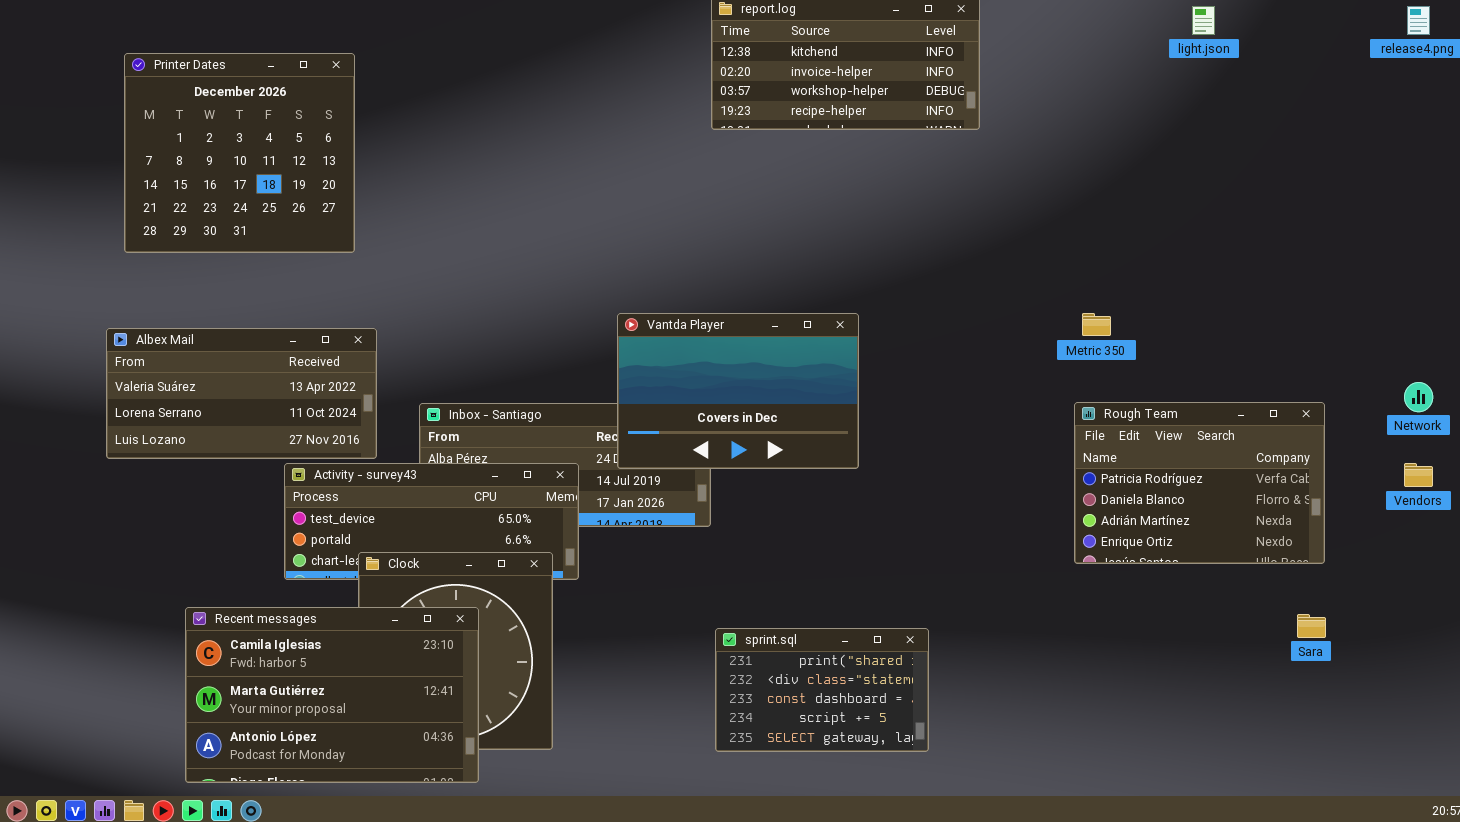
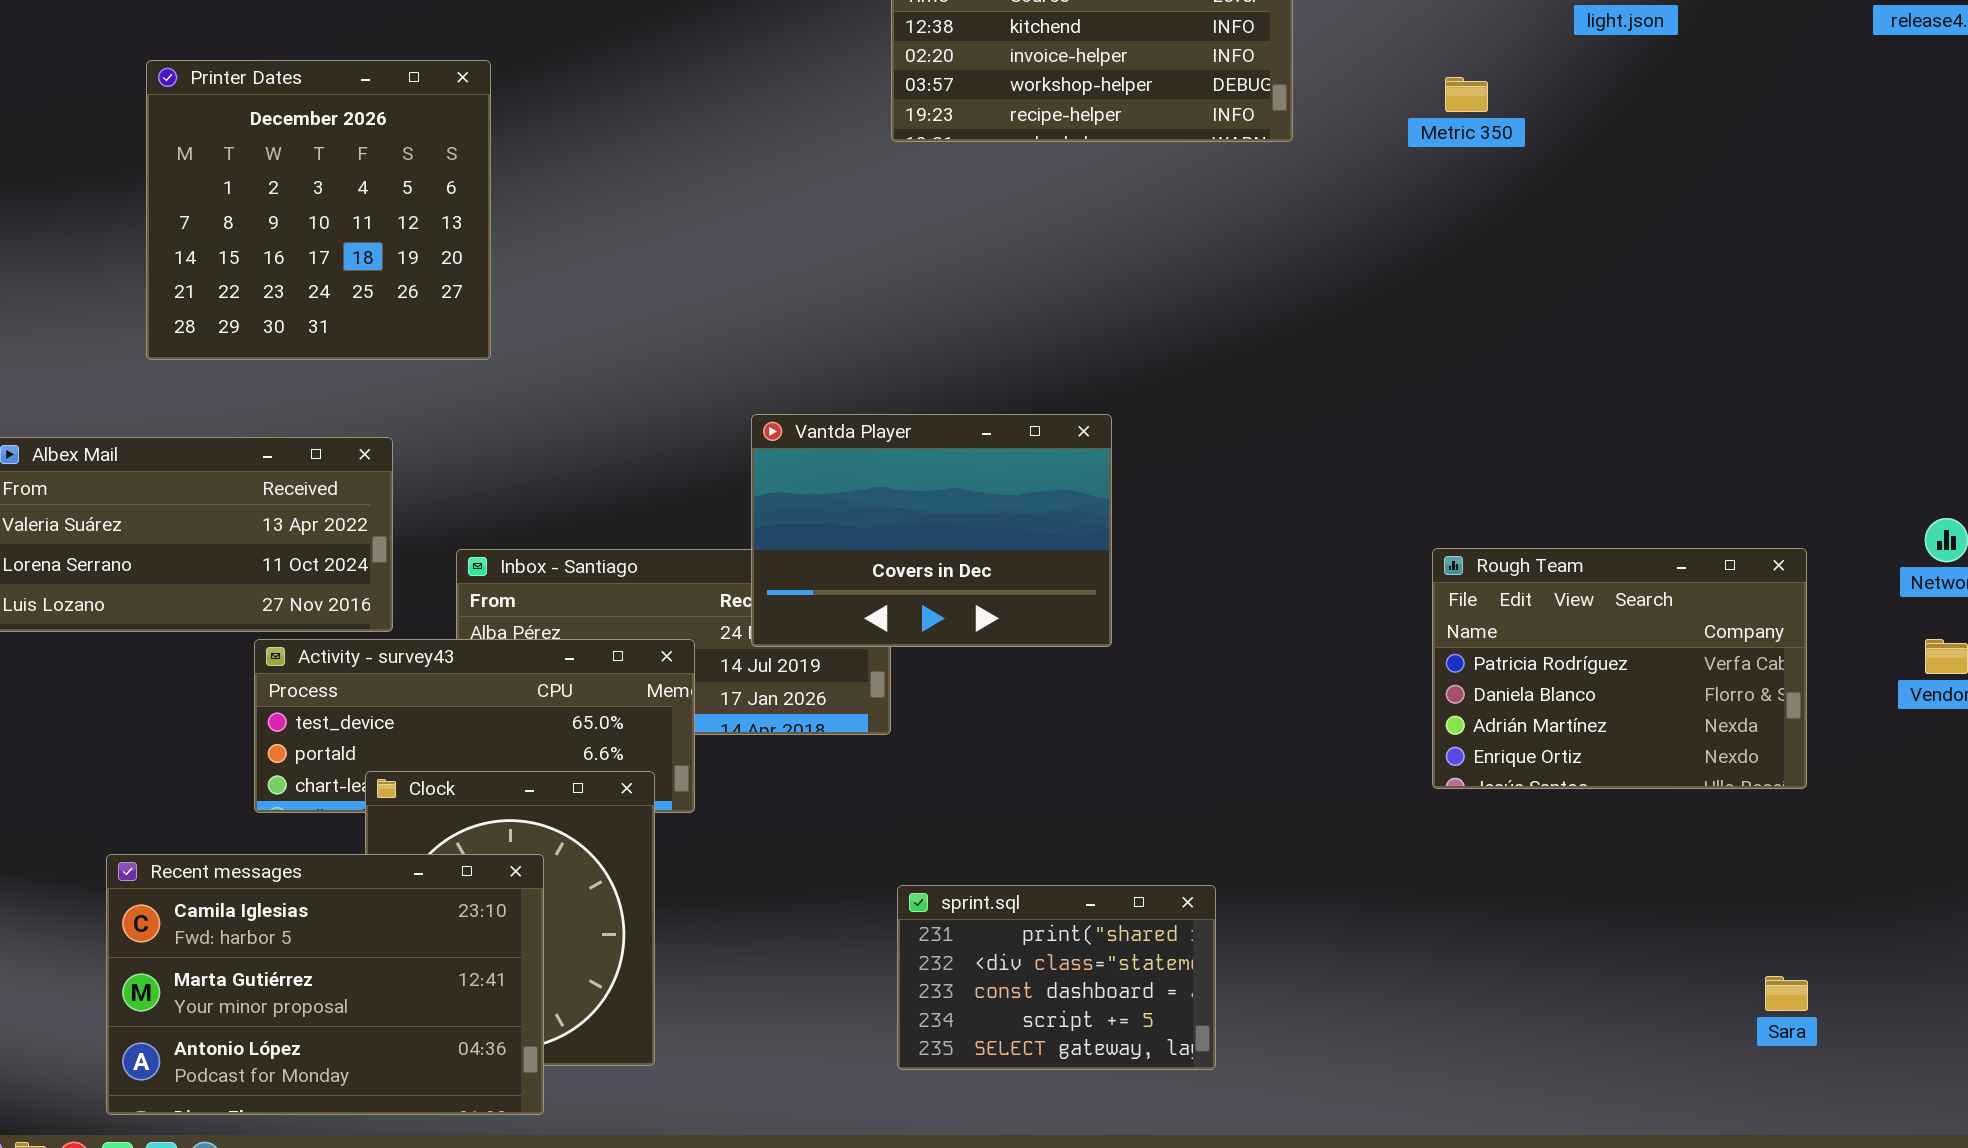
Printer Dates: [124,53,355,253] -> [146,60,491,360], moved
Metric 350: [1082,313,1111,336] -> [1445,77,1488,112], moved
Sara: [1297,614,1326,638] -> [1765,976,1808,1011], moved

